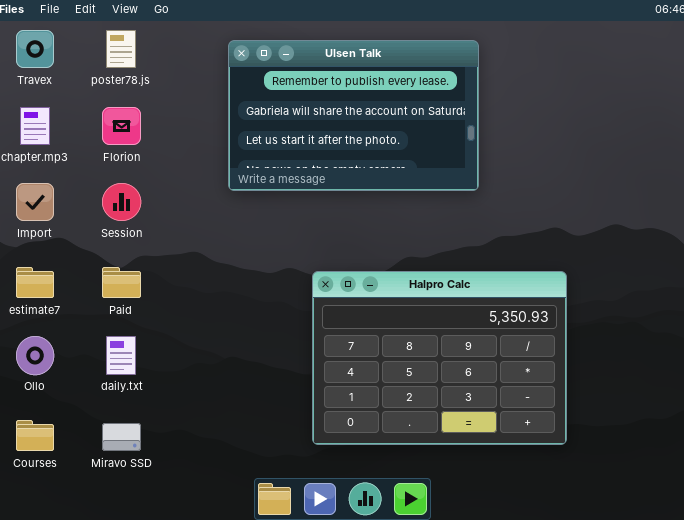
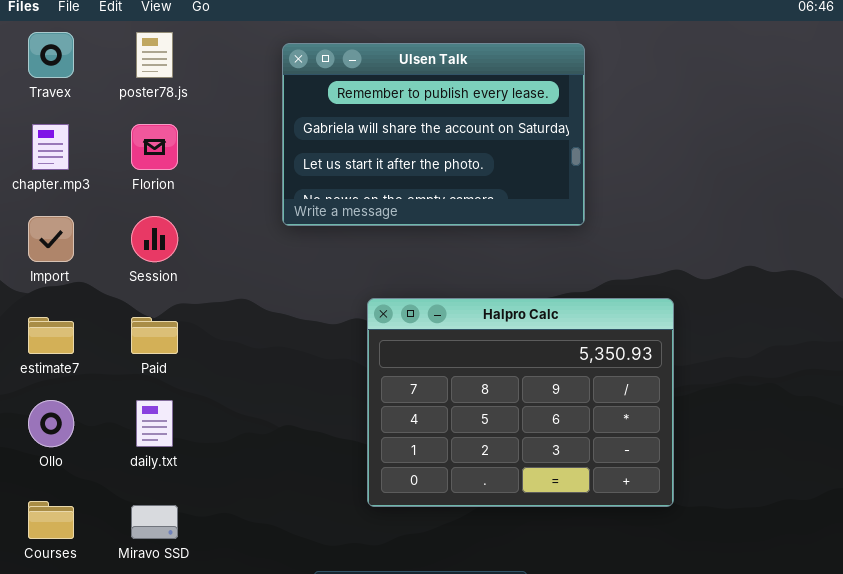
Halpro Calc: [312,271,567,445] -> [367,298,674,507], moved

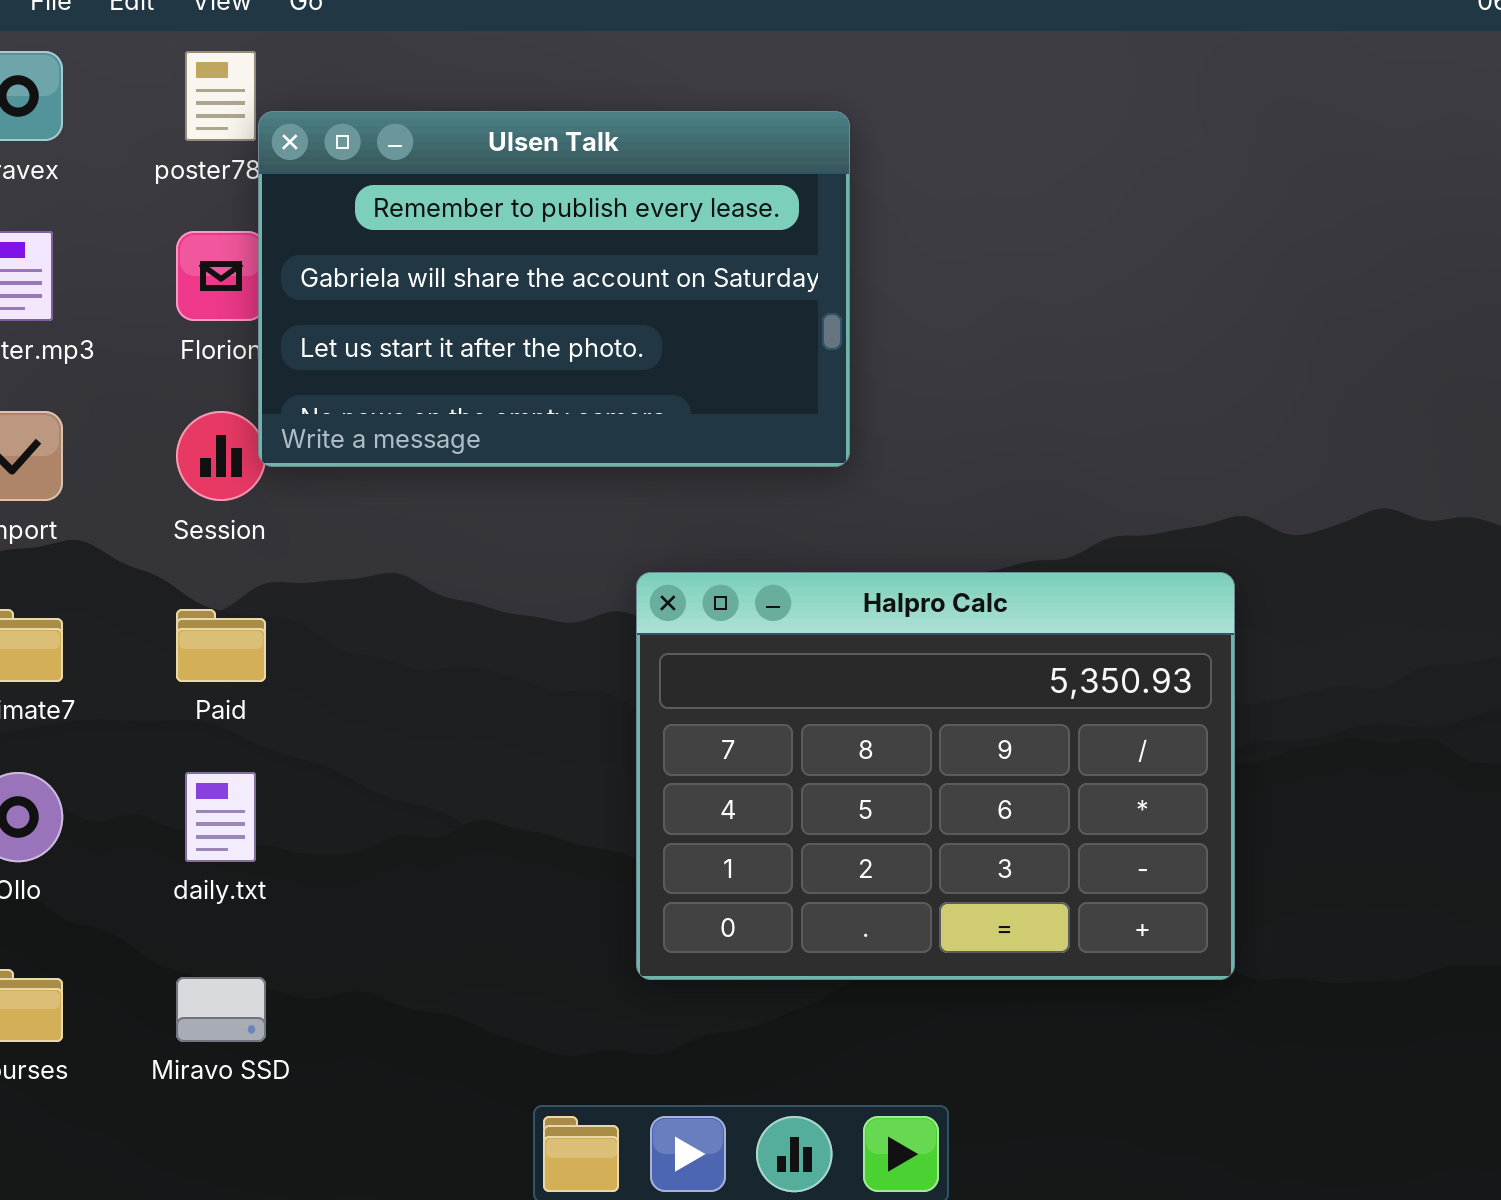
Ulsen Talk: [282,43,585,226] -> [258,111,850,467], moved

